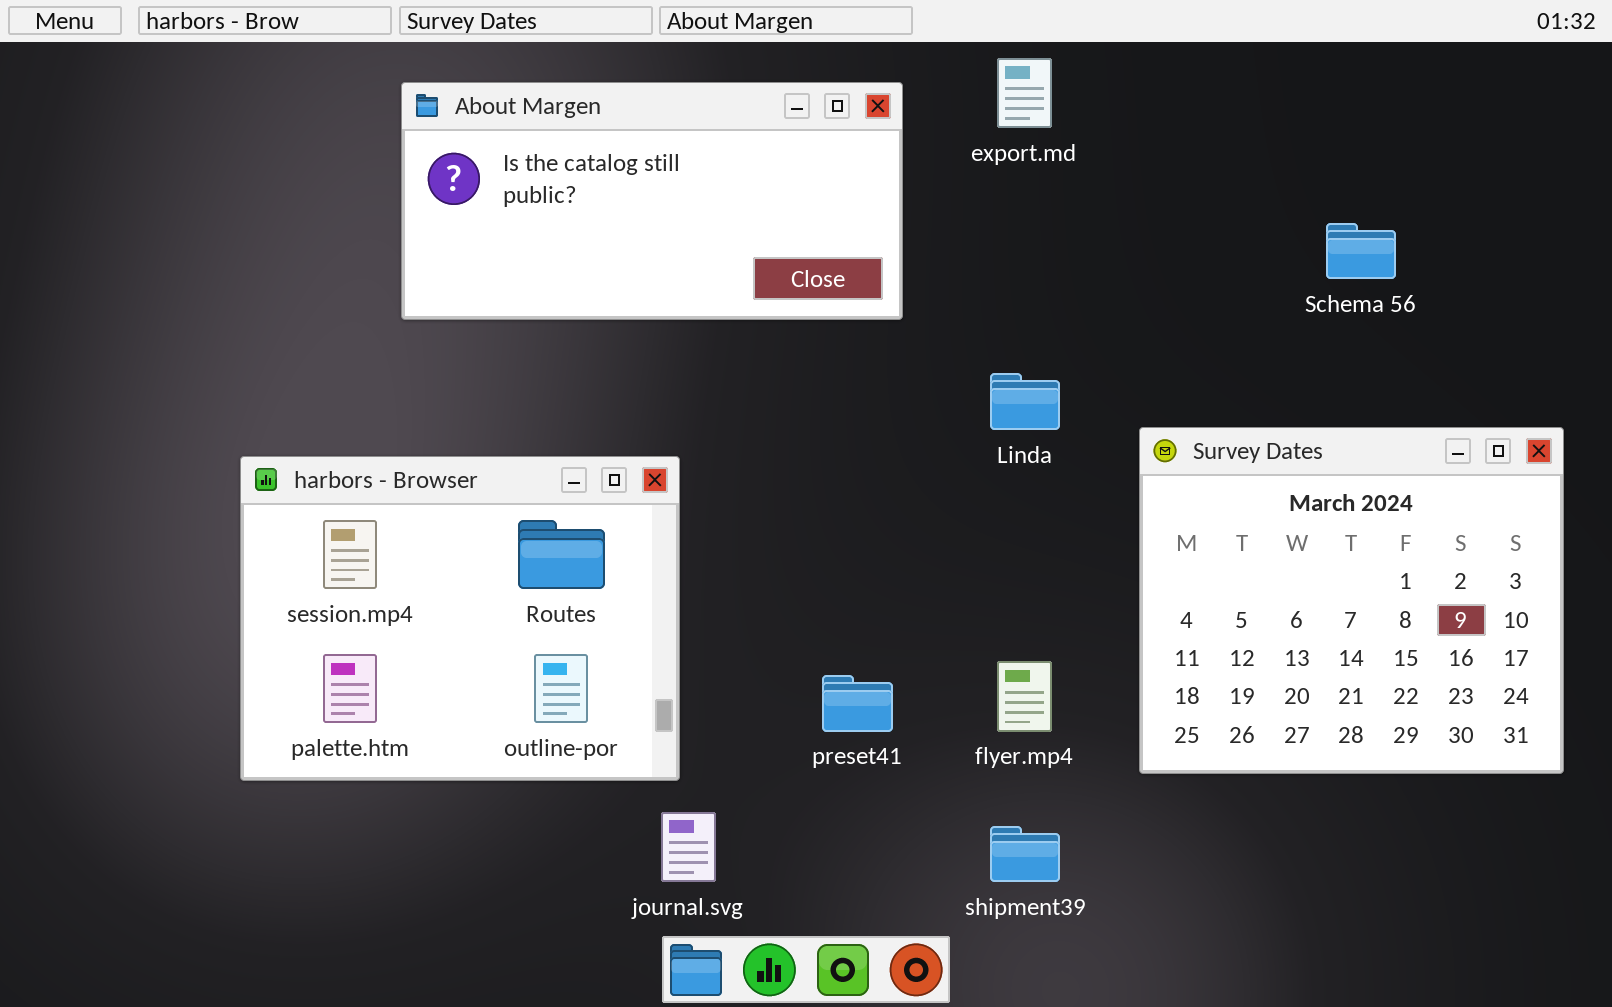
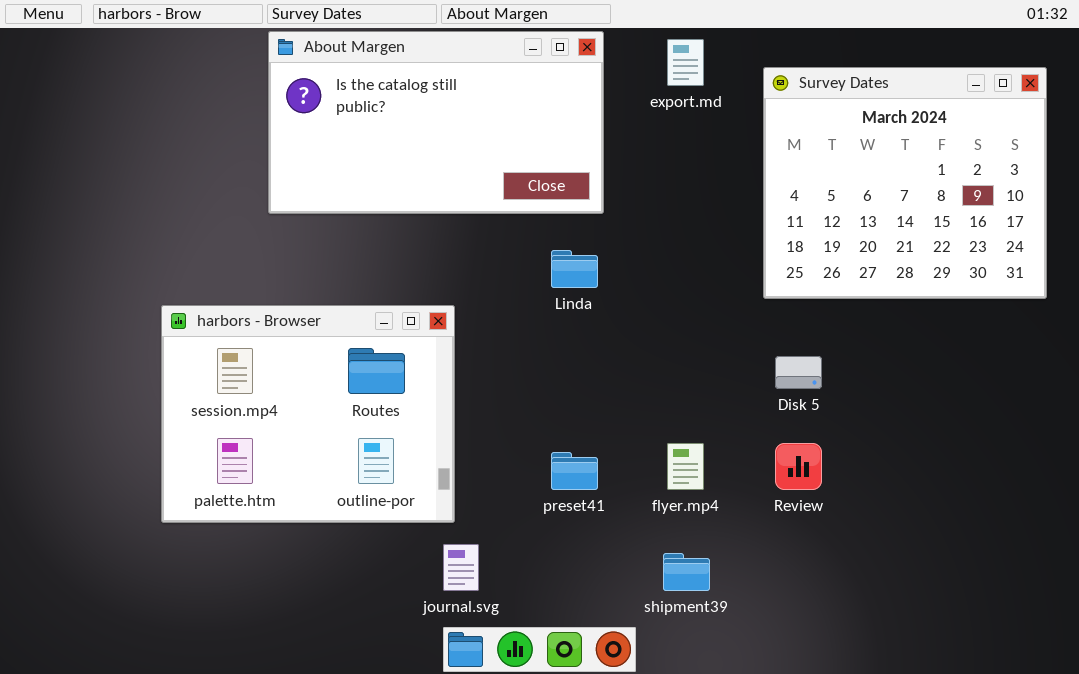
About Margen: [401,82,903,320] -> [268,31,604,214], resized
Linda: [990,373,1060,430] -> [551,250,598,288], moved
Survey Dates: [1139,427,1564,774] -> [763,67,1047,299], moved

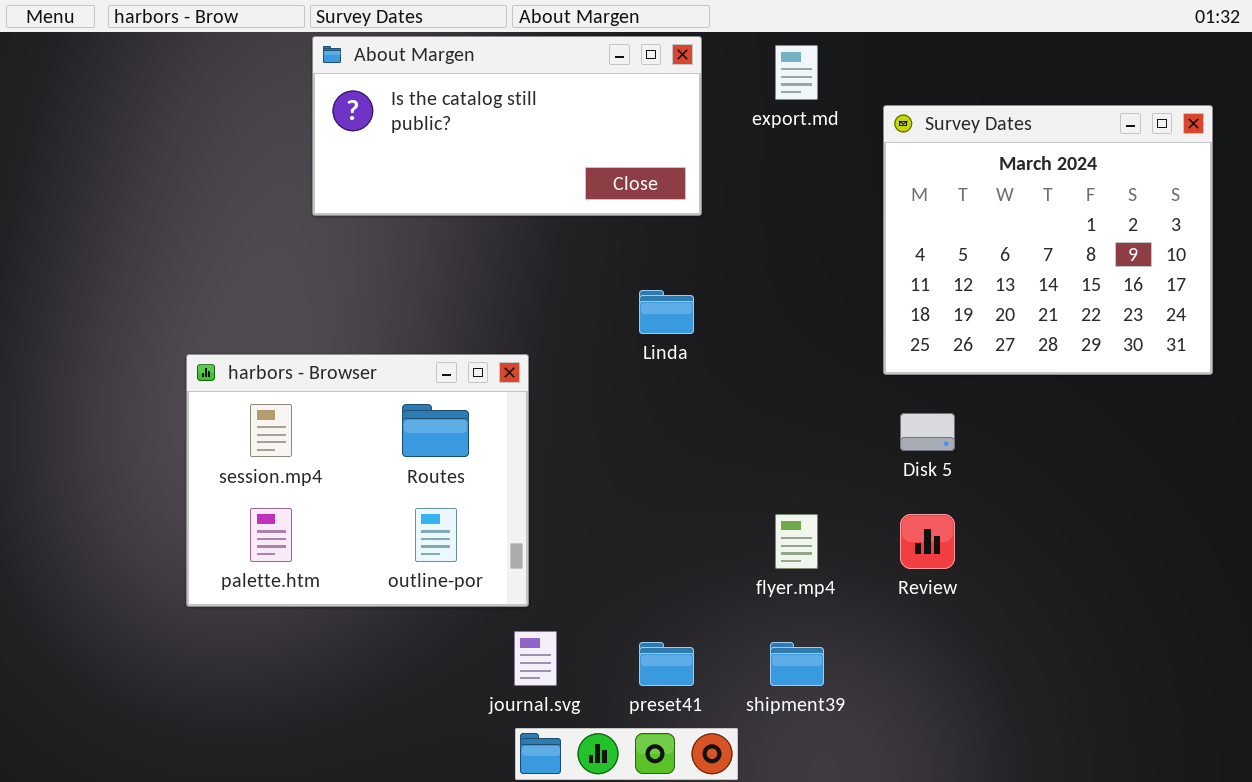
About Margen: [268,31,604,214] -> [312,36,702,216], resized
Survey Dates: [763,67,1047,299] -> [883,105,1213,375], moved
preset41: [551,452,598,490] -> [639,642,694,686], moved

